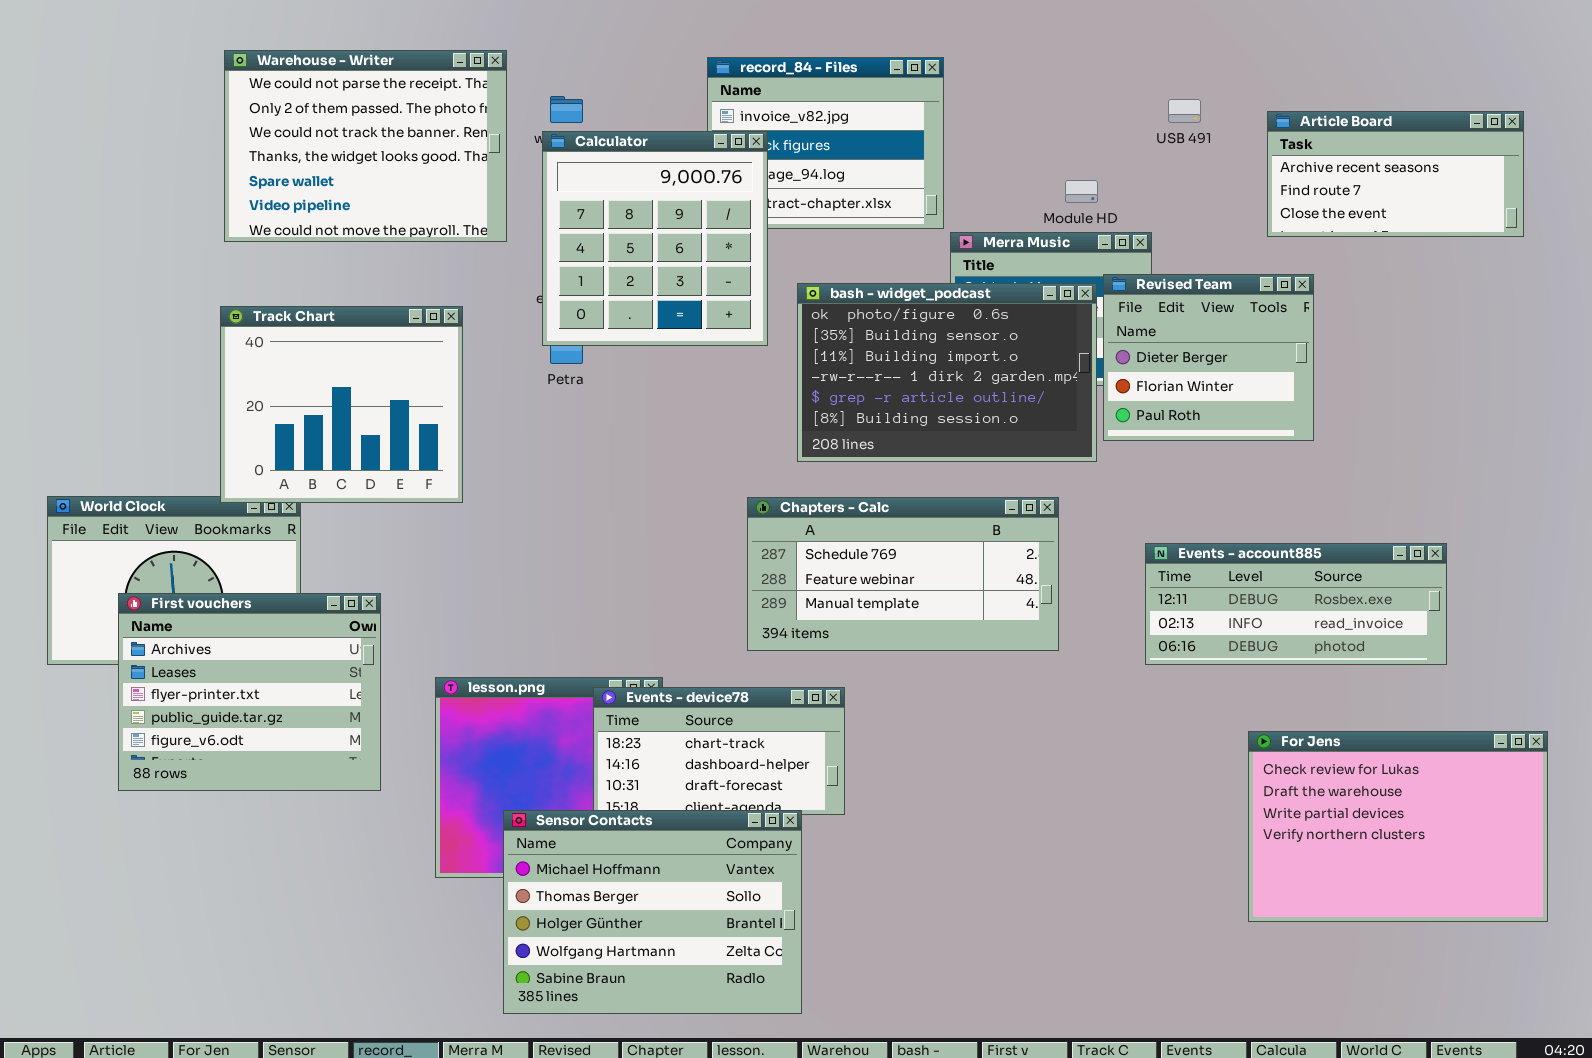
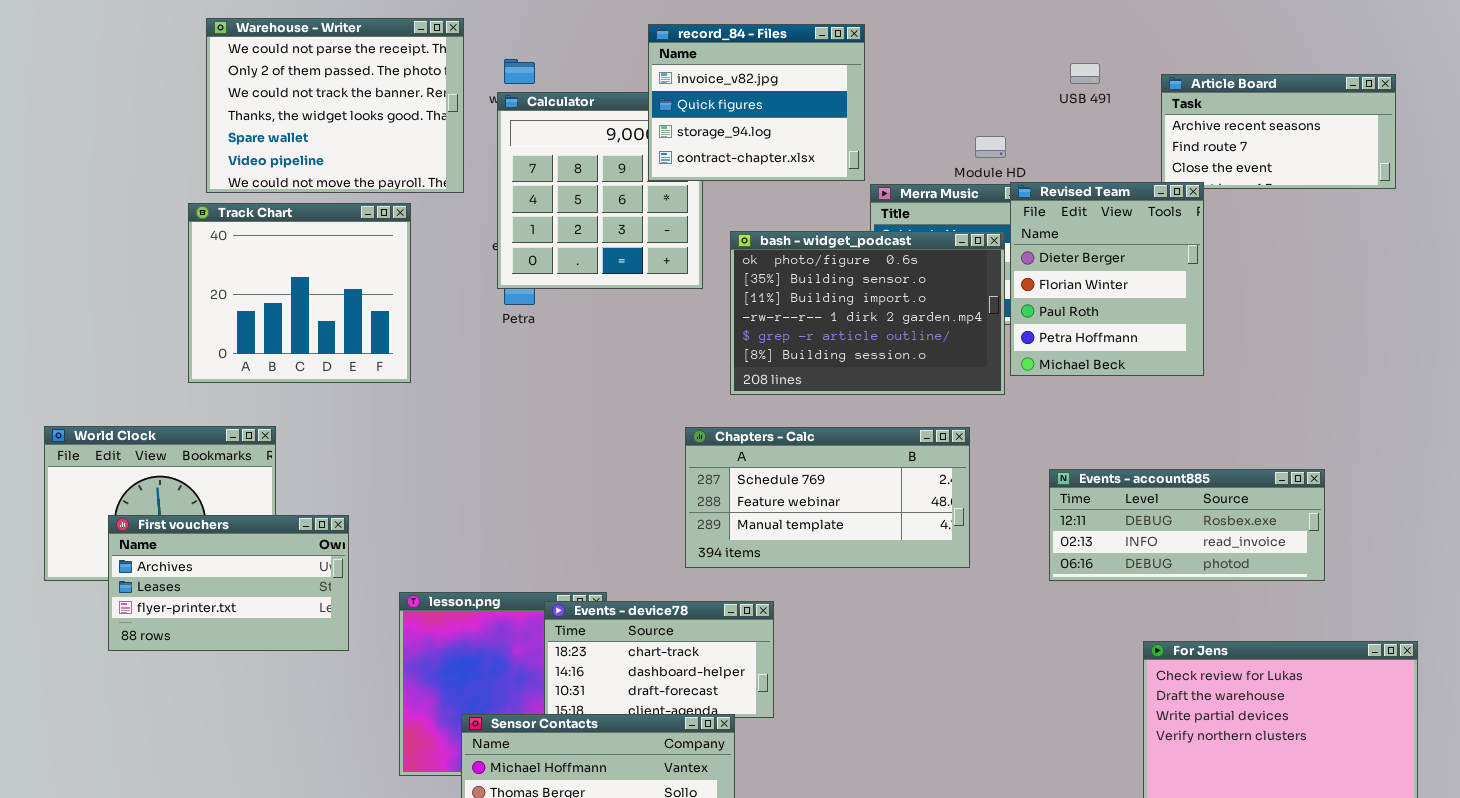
record_84 - Files: [707,57,944,229] -> [648,24,865,181], raised
Revised Team: [1103,274,1314,441] -> [1010,182,1204,376], resized
Track Chart: [220,306,463,503] -> [188,203,411,383], moved
First vouchers: [118,593,381,791] -> [108,515,349,651], resized

